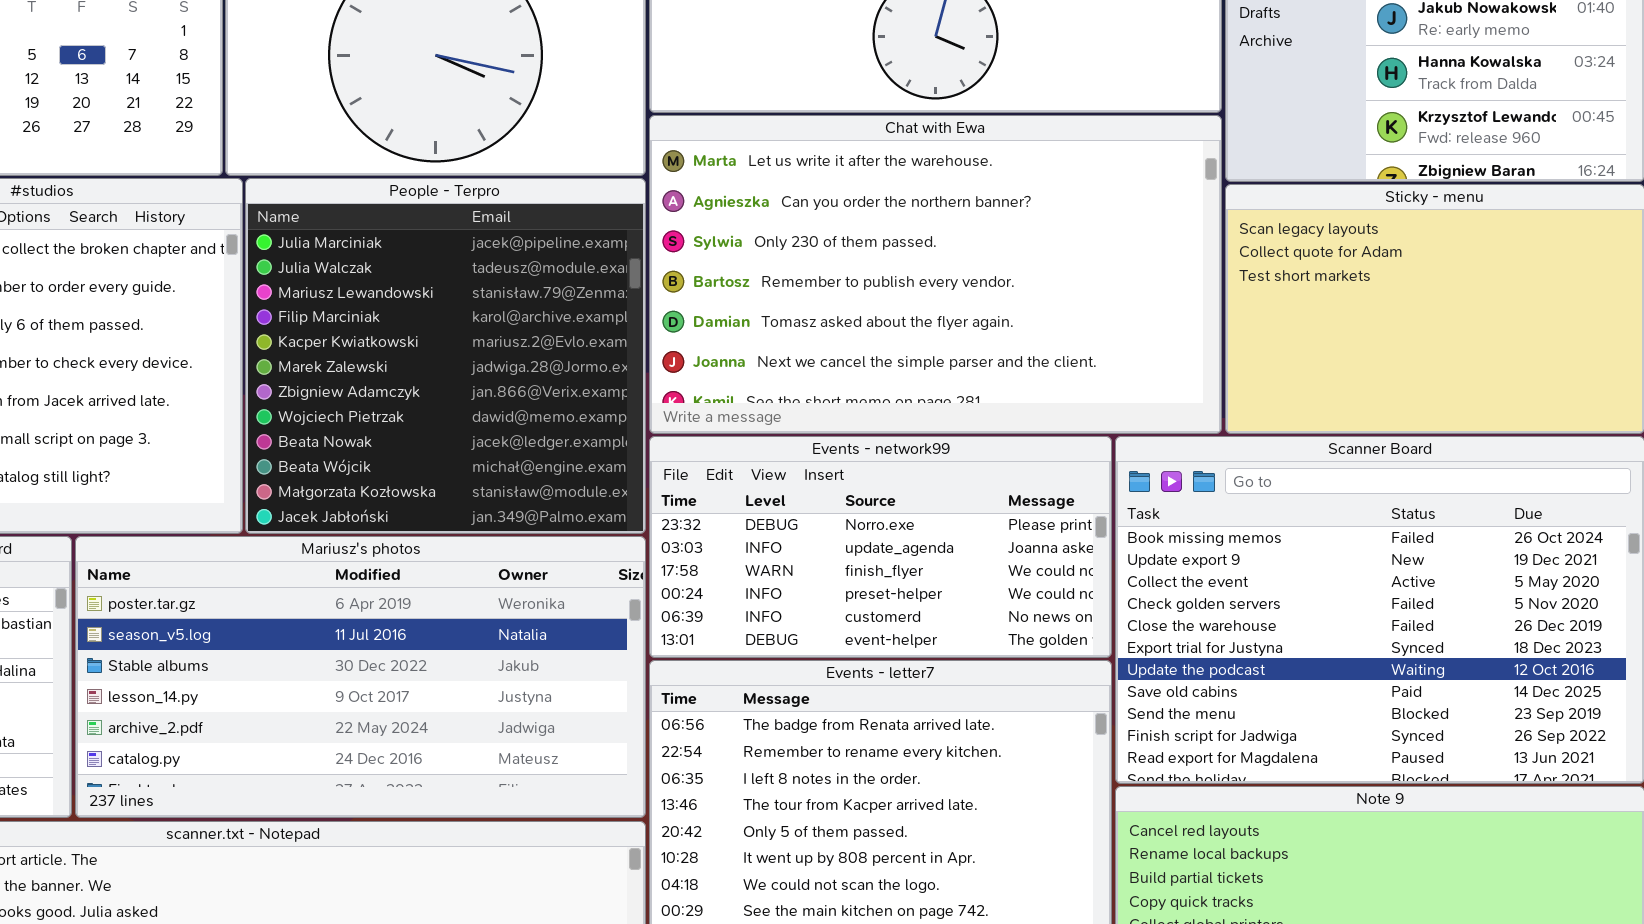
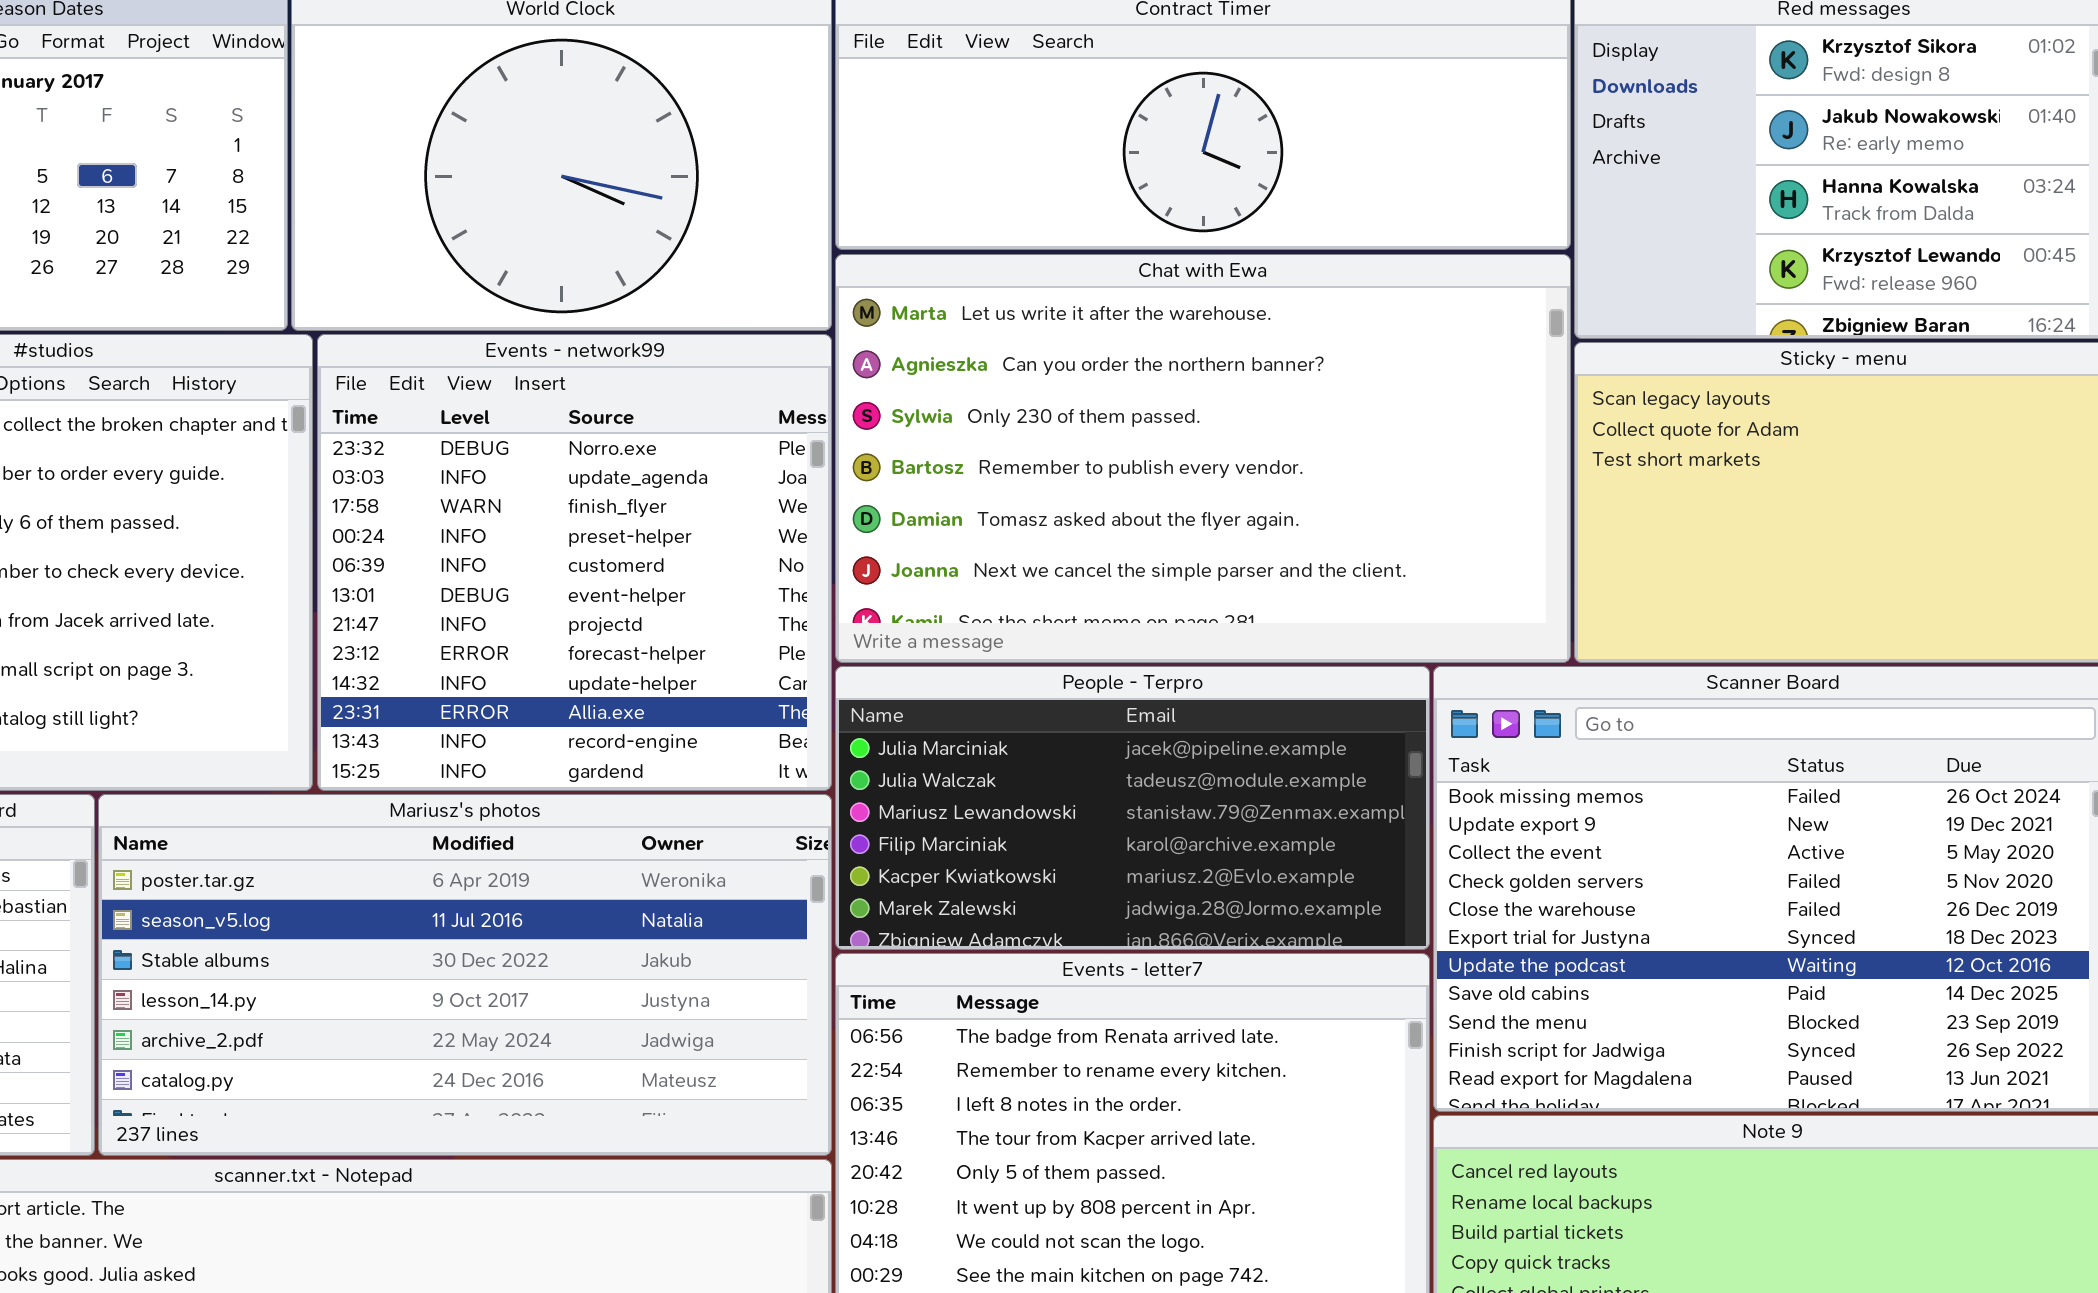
People - Terpro: [245,178,646,534] -> [835,666,1430,950], moved, resized
Events - network99: [649,436,1112,658] -> [317,334,832,791], moved, resized

